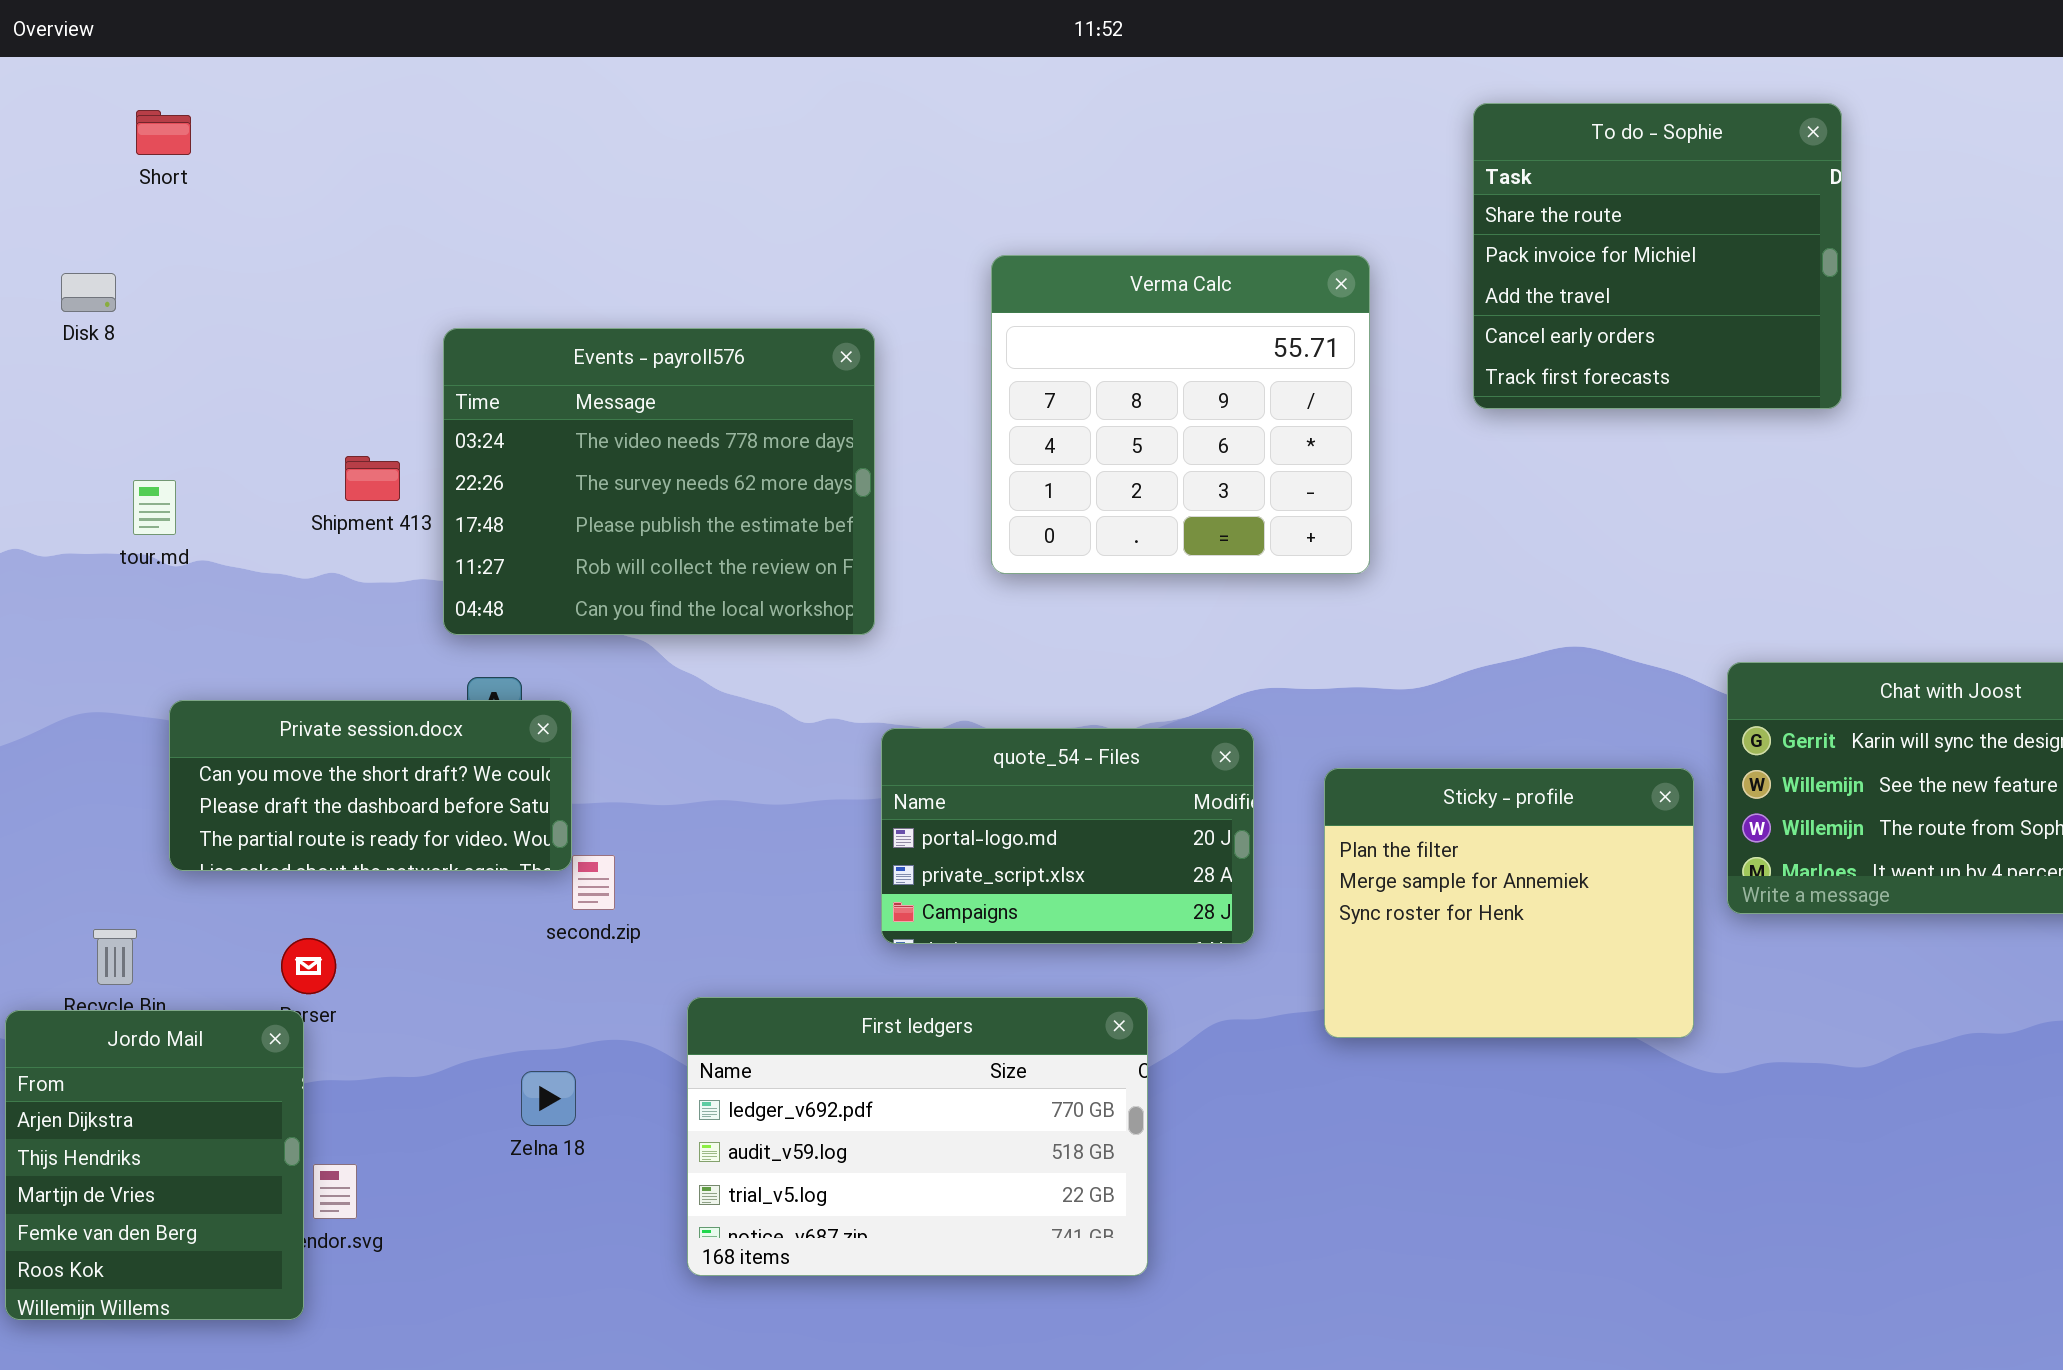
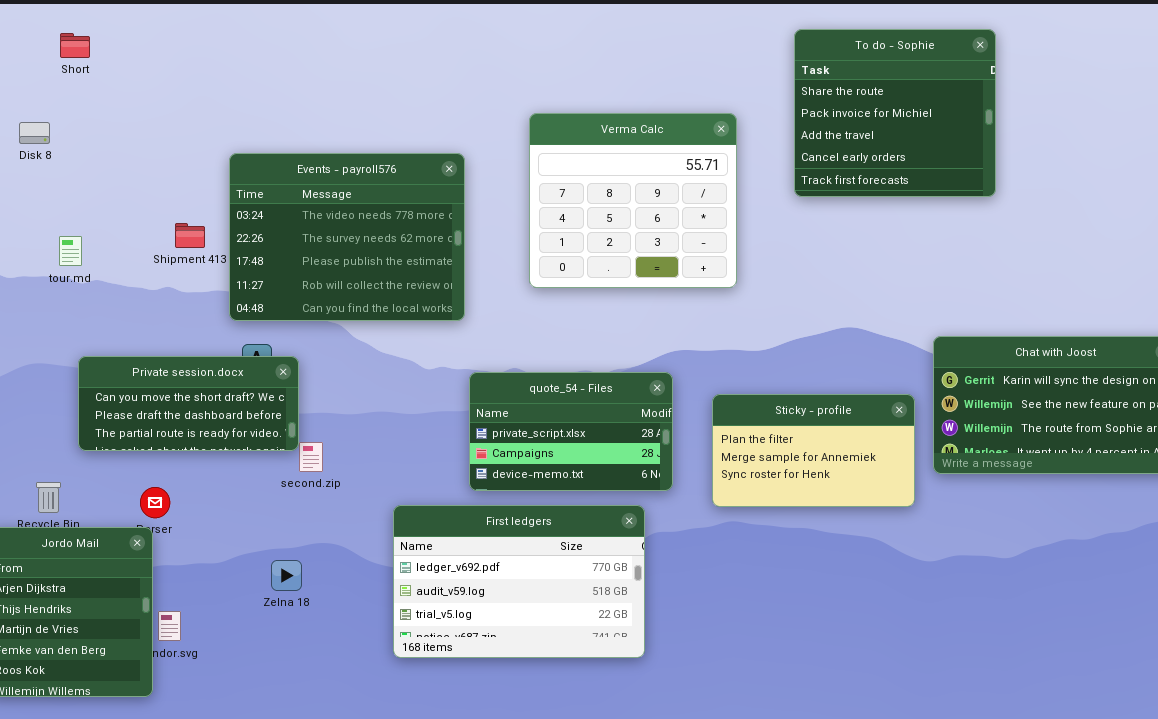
quote_54 - Files: [881,728,1254,944] -> [469,372,673,491], scrolled down 1 row
Sticky - profile: [1324,768,1694,1038] -> [712,394,915,507], resized
First ledgers: [687,997,1148,1276] -> [393,505,645,658], moved

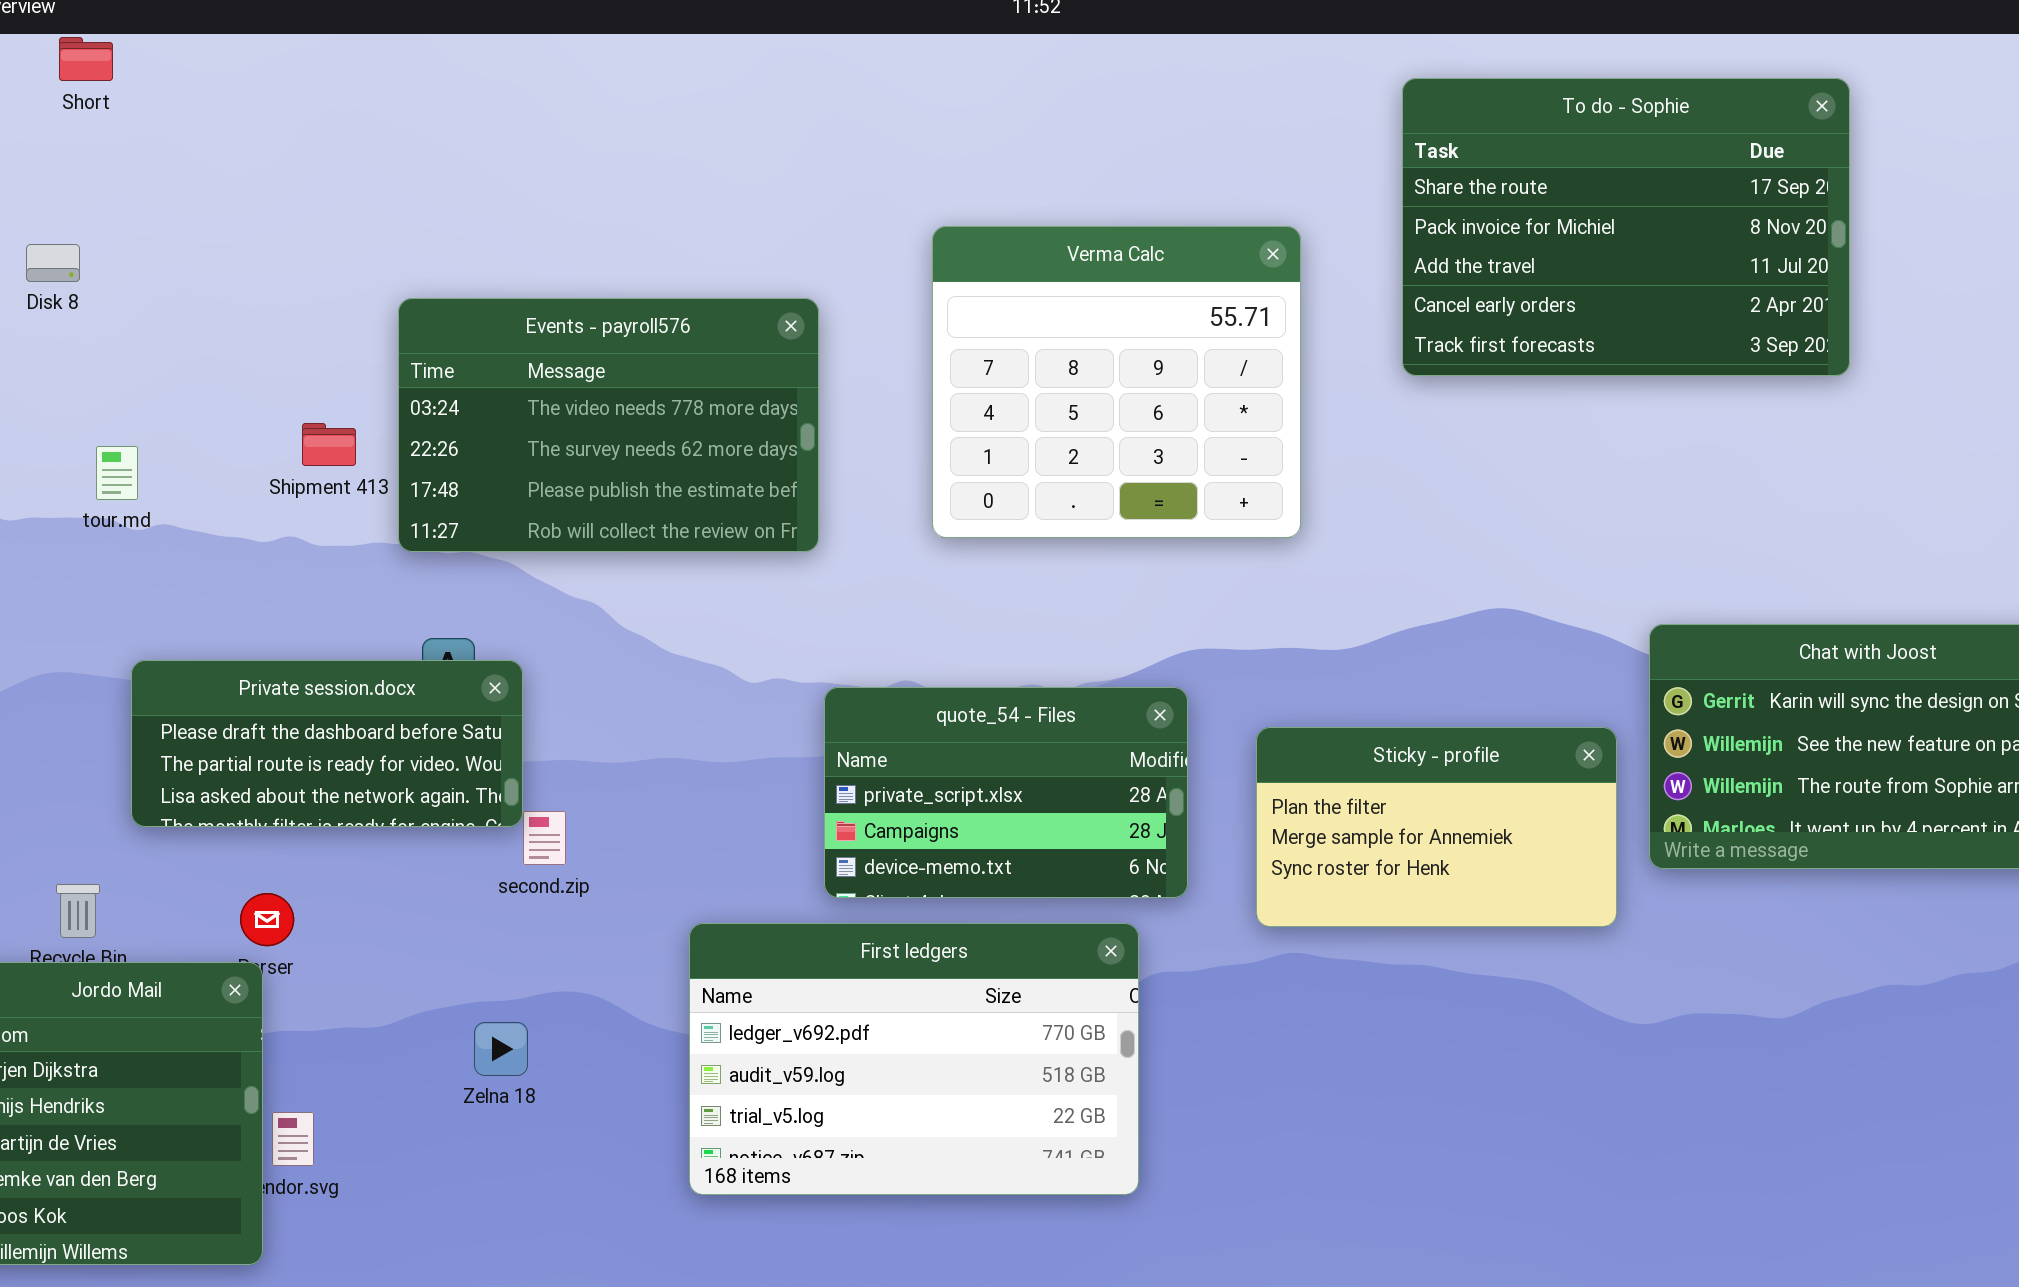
To do - Sophie: [794,29,996,197] -> [1402,78,1850,376], resized
Short: [60,33,90,58] -> [59,37,113,81], moved
Events - payroll576: [229,153,465,321] -> [398,298,819,552], resized
Private session.docx: [78,356,299,451] -> [131,660,523,827], scrolled down 1 row

